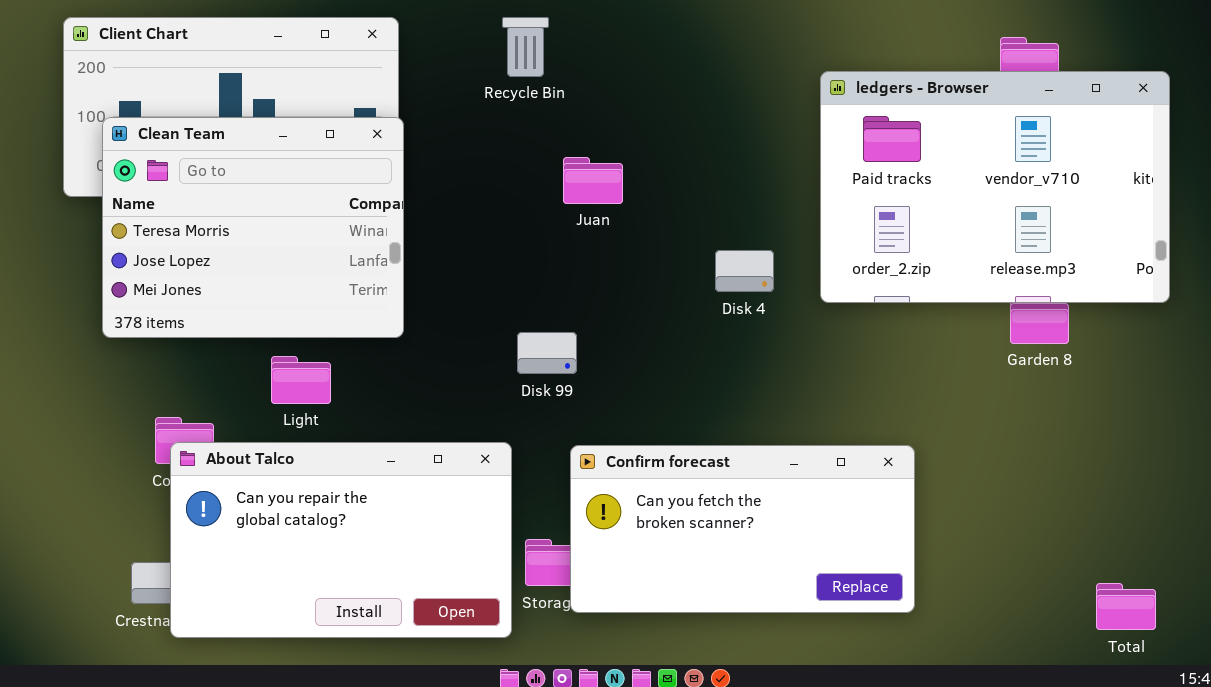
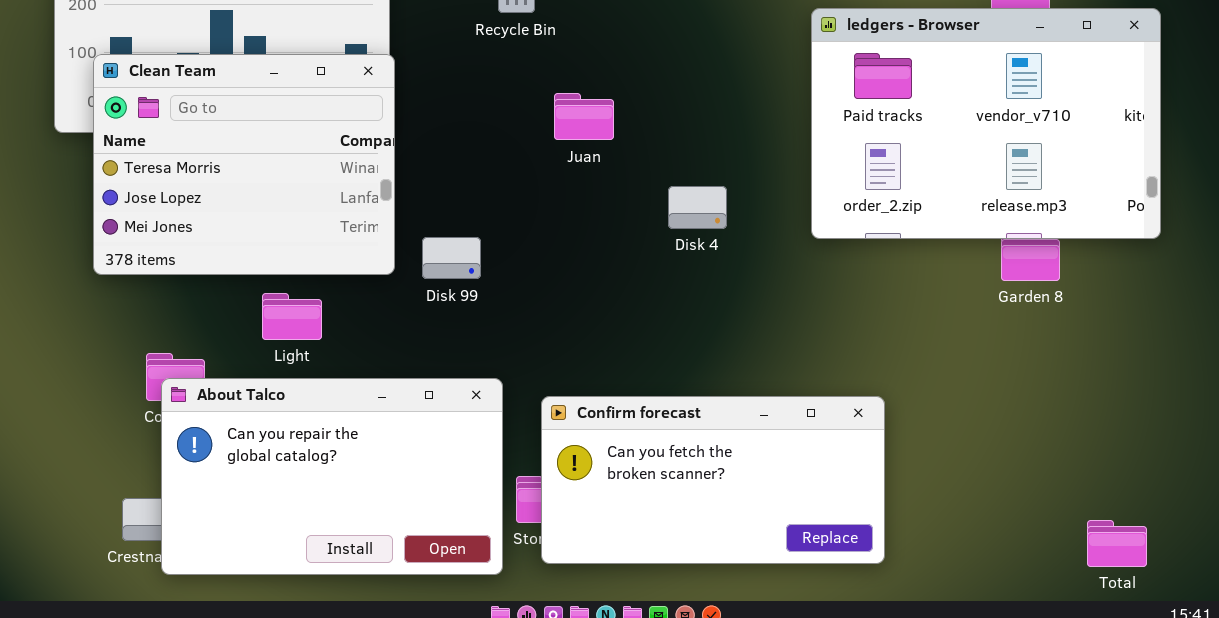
Disk 4: [715,250,774,292] -> [668,186,727,229], moved
Disk 99: [517,332,577,374] -> [422,237,481,279], moved
Confirm forecast: [570,445,915,613] -> [541,396,885,564], moved

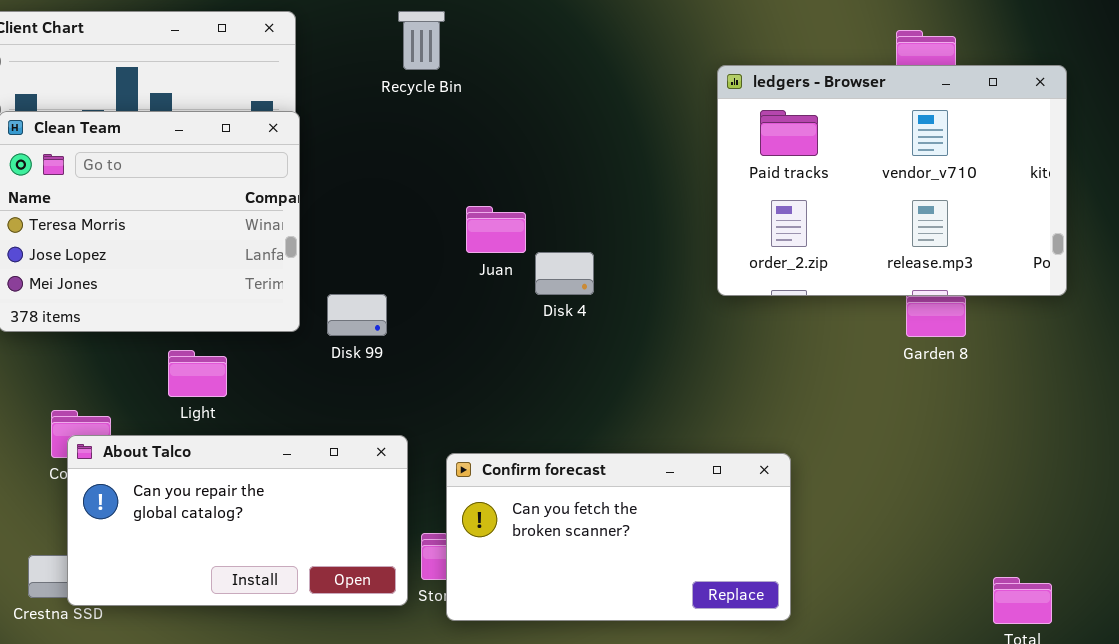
Juan: [554,93,614,140] -> [466,206,526,253], moved
Disk 4: [668,186,727,229] -> [535,252,594,295], moved
About Talco: [161,378,503,575] -> [67,435,408,606], resized

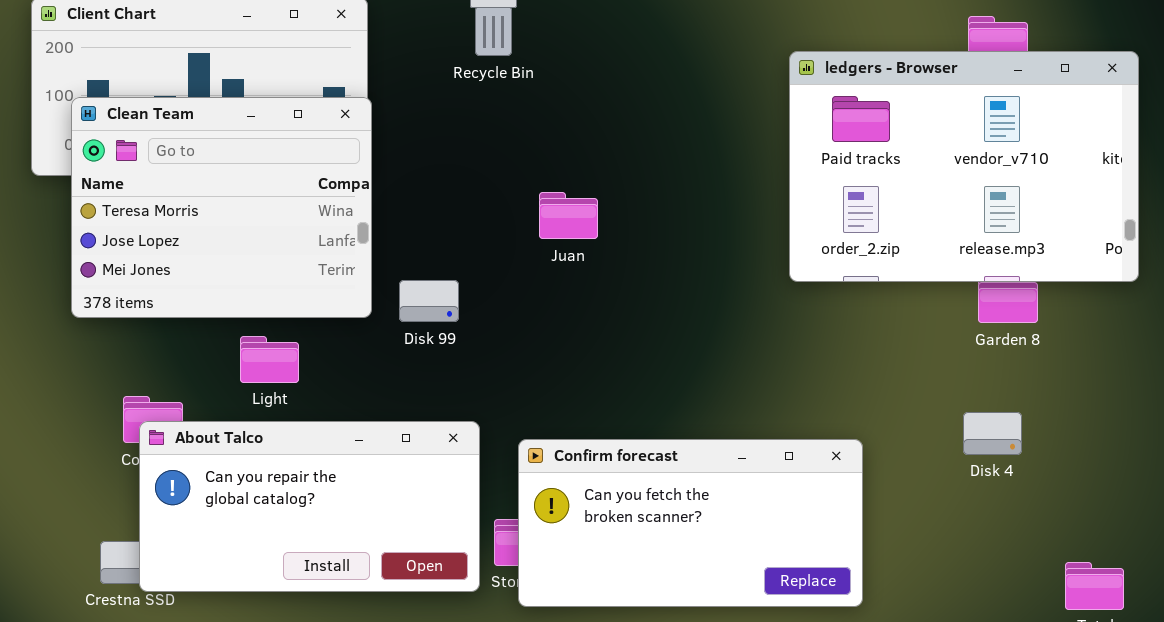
Disk 4: [535,252,594,295] -> [963,412,1022,455], moved

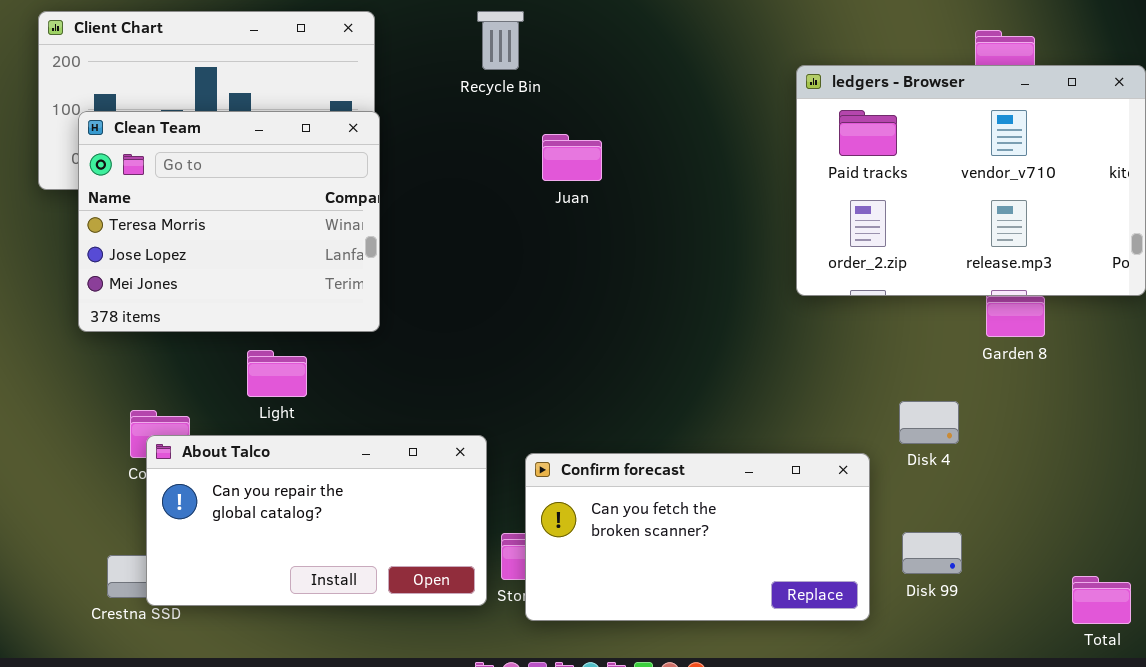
Juan: [539,192,598,239] -> [542,134,602,181], moved
Disk 99: [399,280,459,322] -> [902,532,962,574], moved
Disk 4: [963,412,1022,455] -> [899,401,959,444], moved

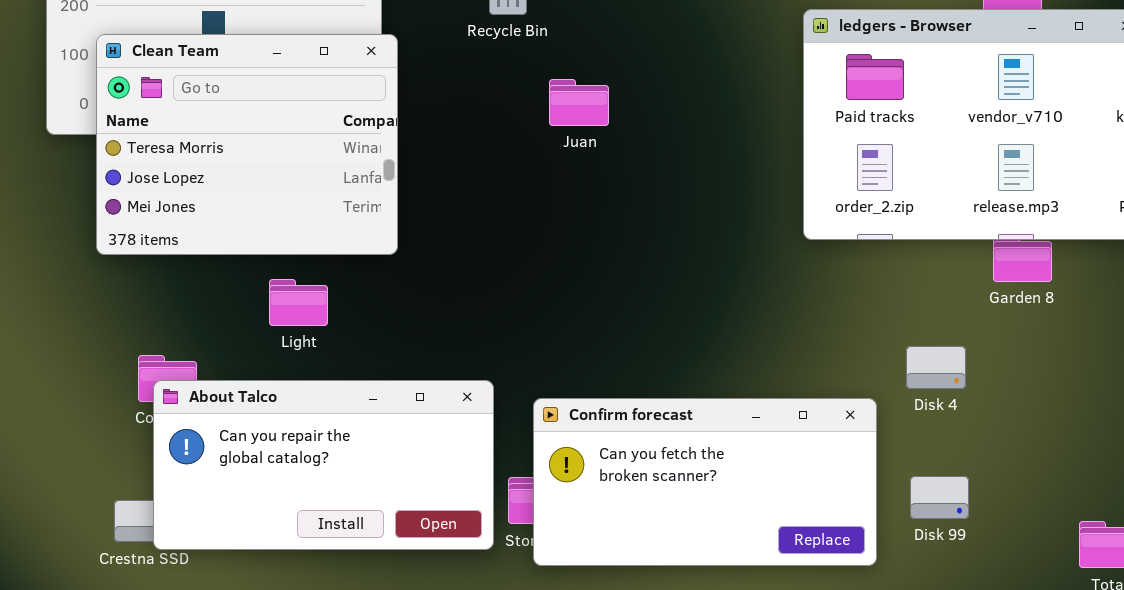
Clean Team: [78,111,380,332] -> [96,34,398,255], moved
Light: [247,350,307,397] -> [269,279,328,326], moved

